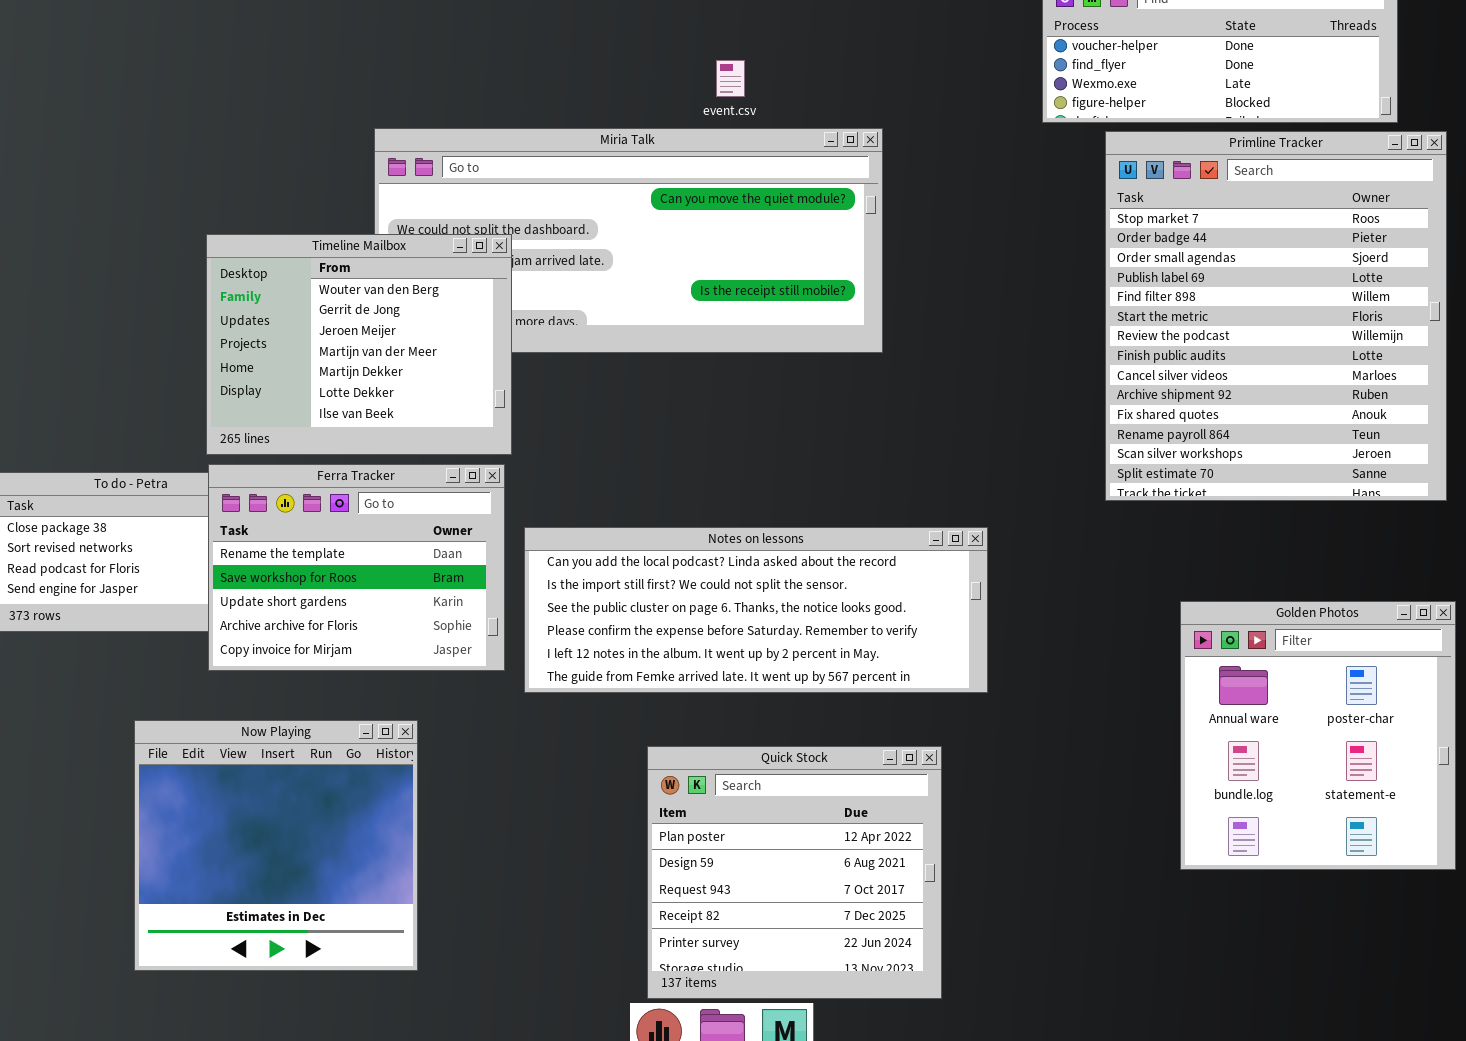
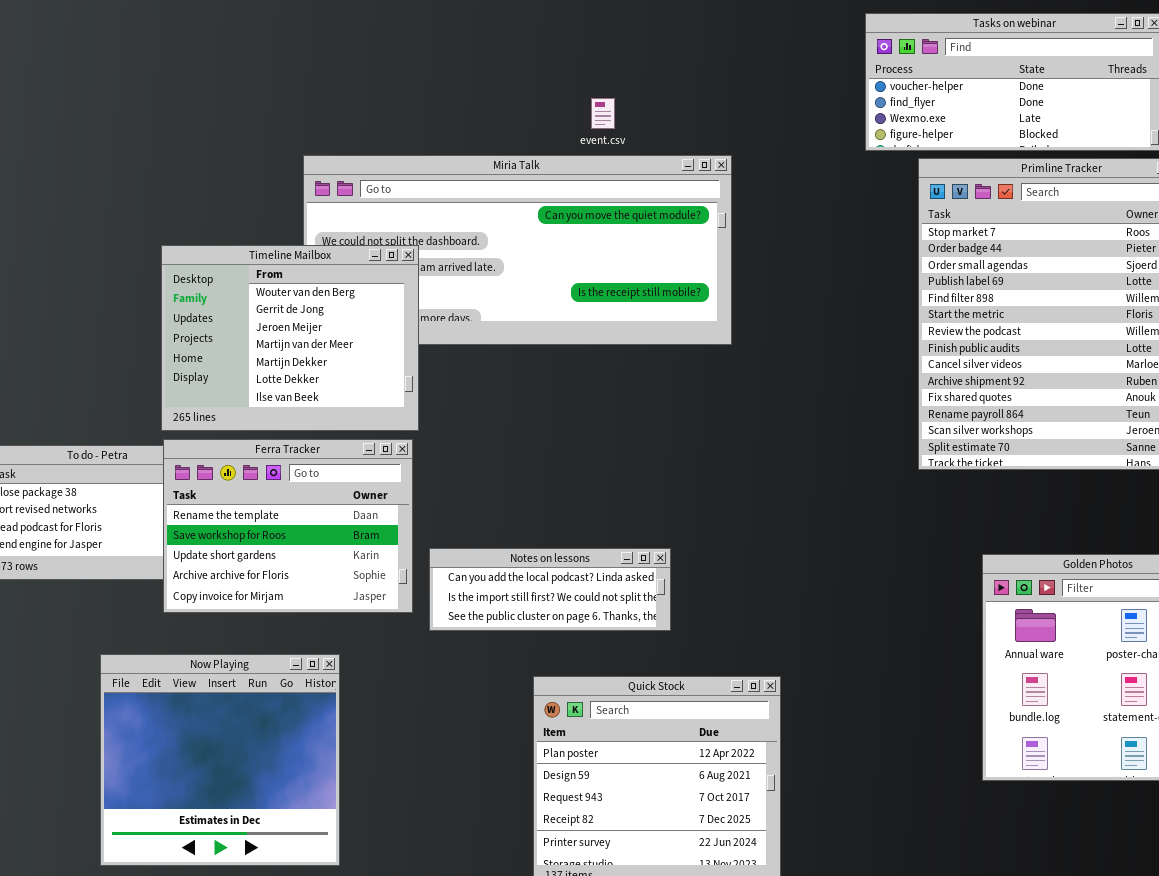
Notes on lessons: [524,527,988,693] -> [429,548,671,631], resized

